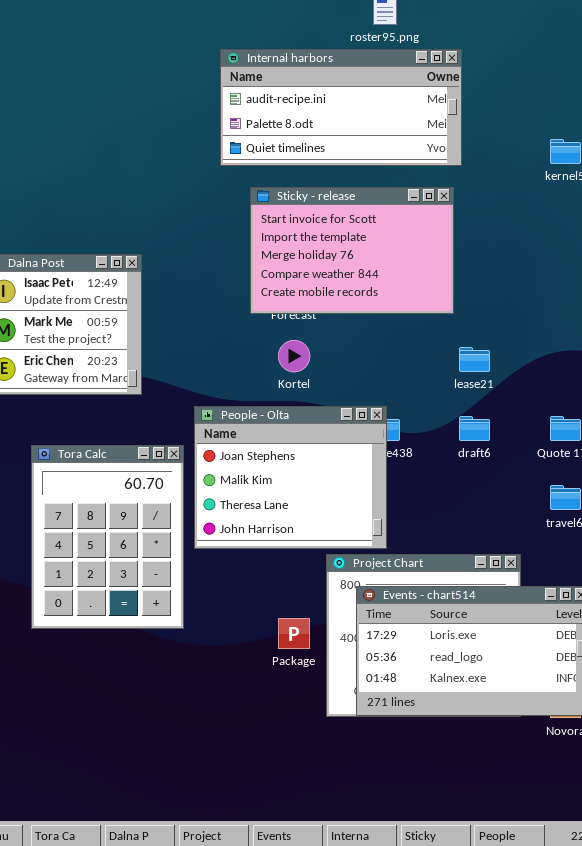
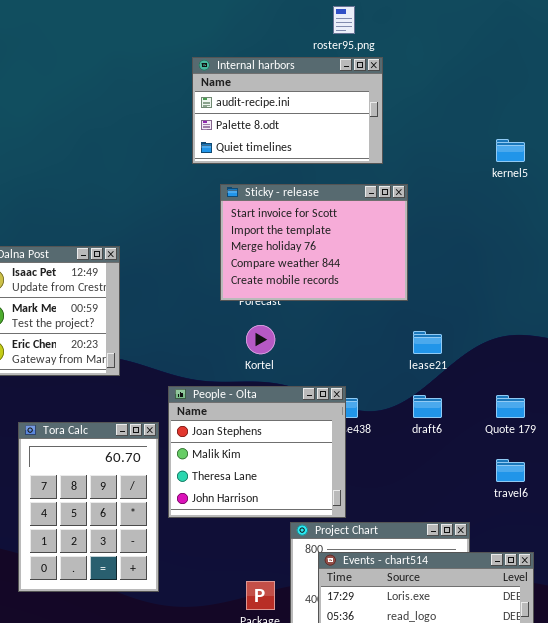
Internal harbors: [220,49,462,166] -> [192,57,383,164], resized

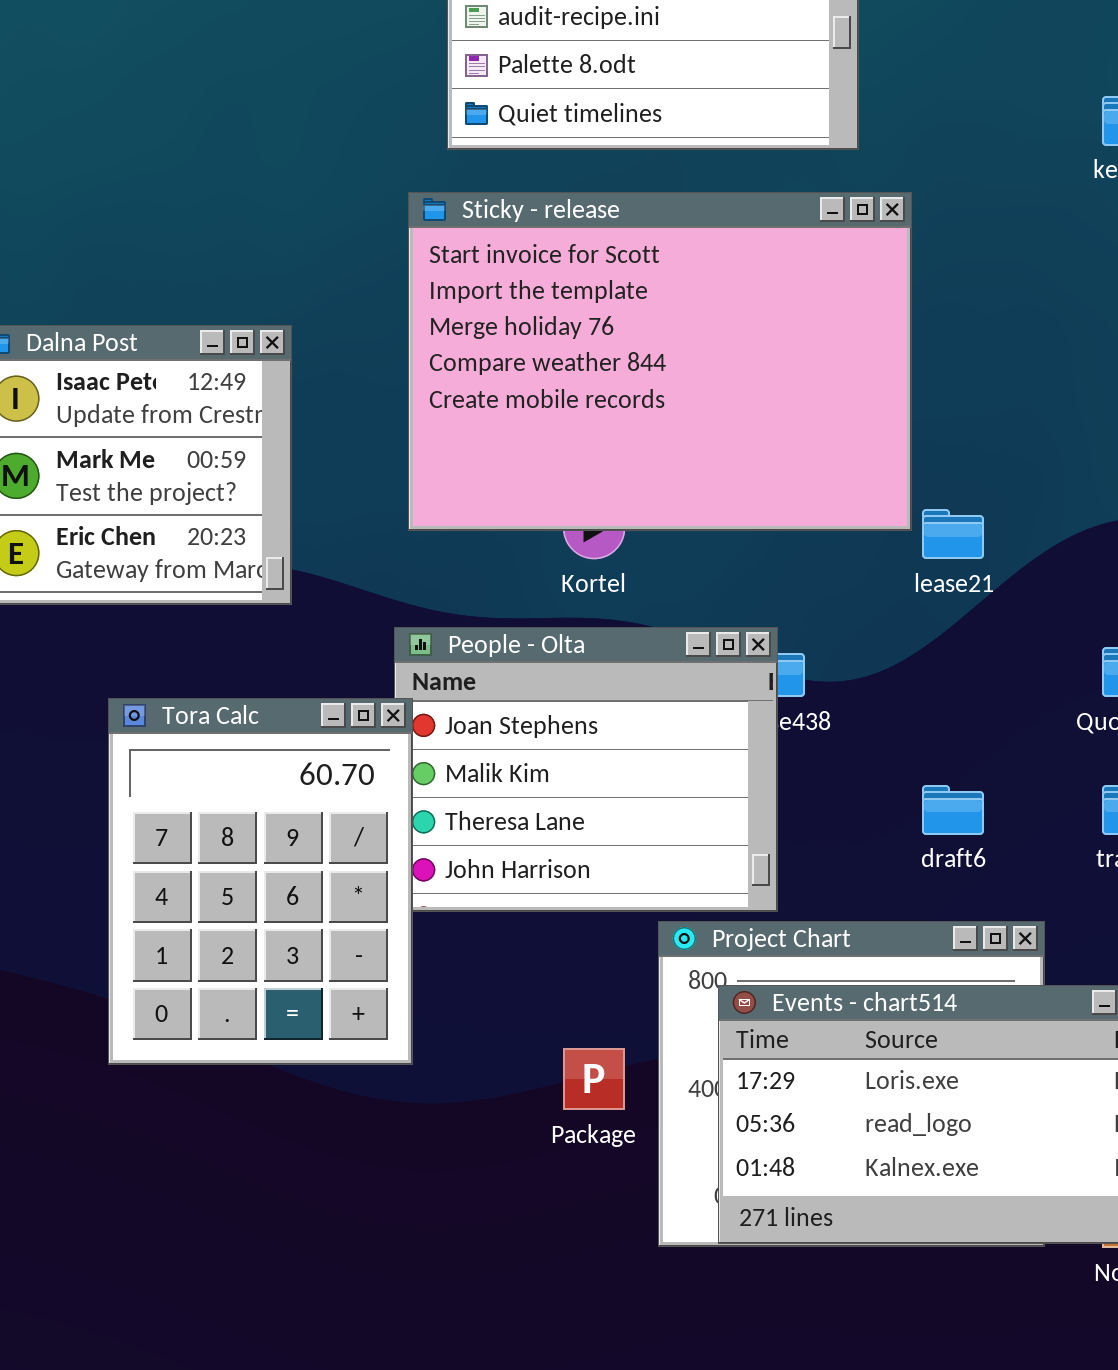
Sticky - release: [220,184,408,301] -> [408,192,912,531], resized
draft6: [413,395,442,418] -> [922,785,984,835], moved
Tora Calc: [18,422,159,592] -> [108,698,413,1065], moved

